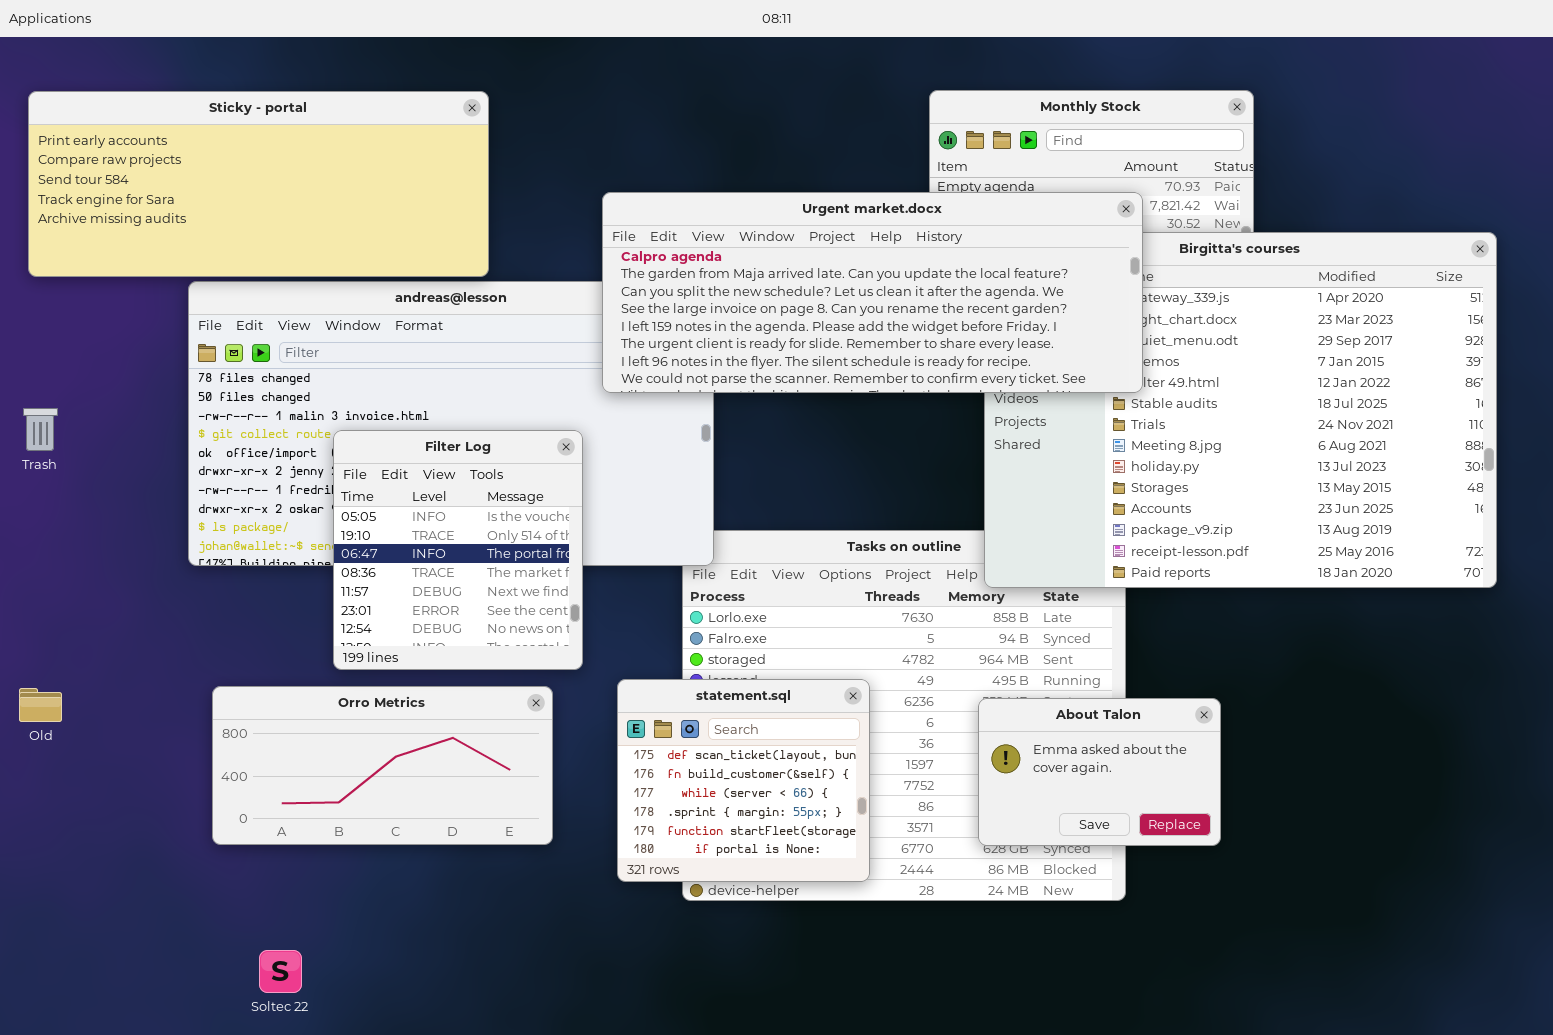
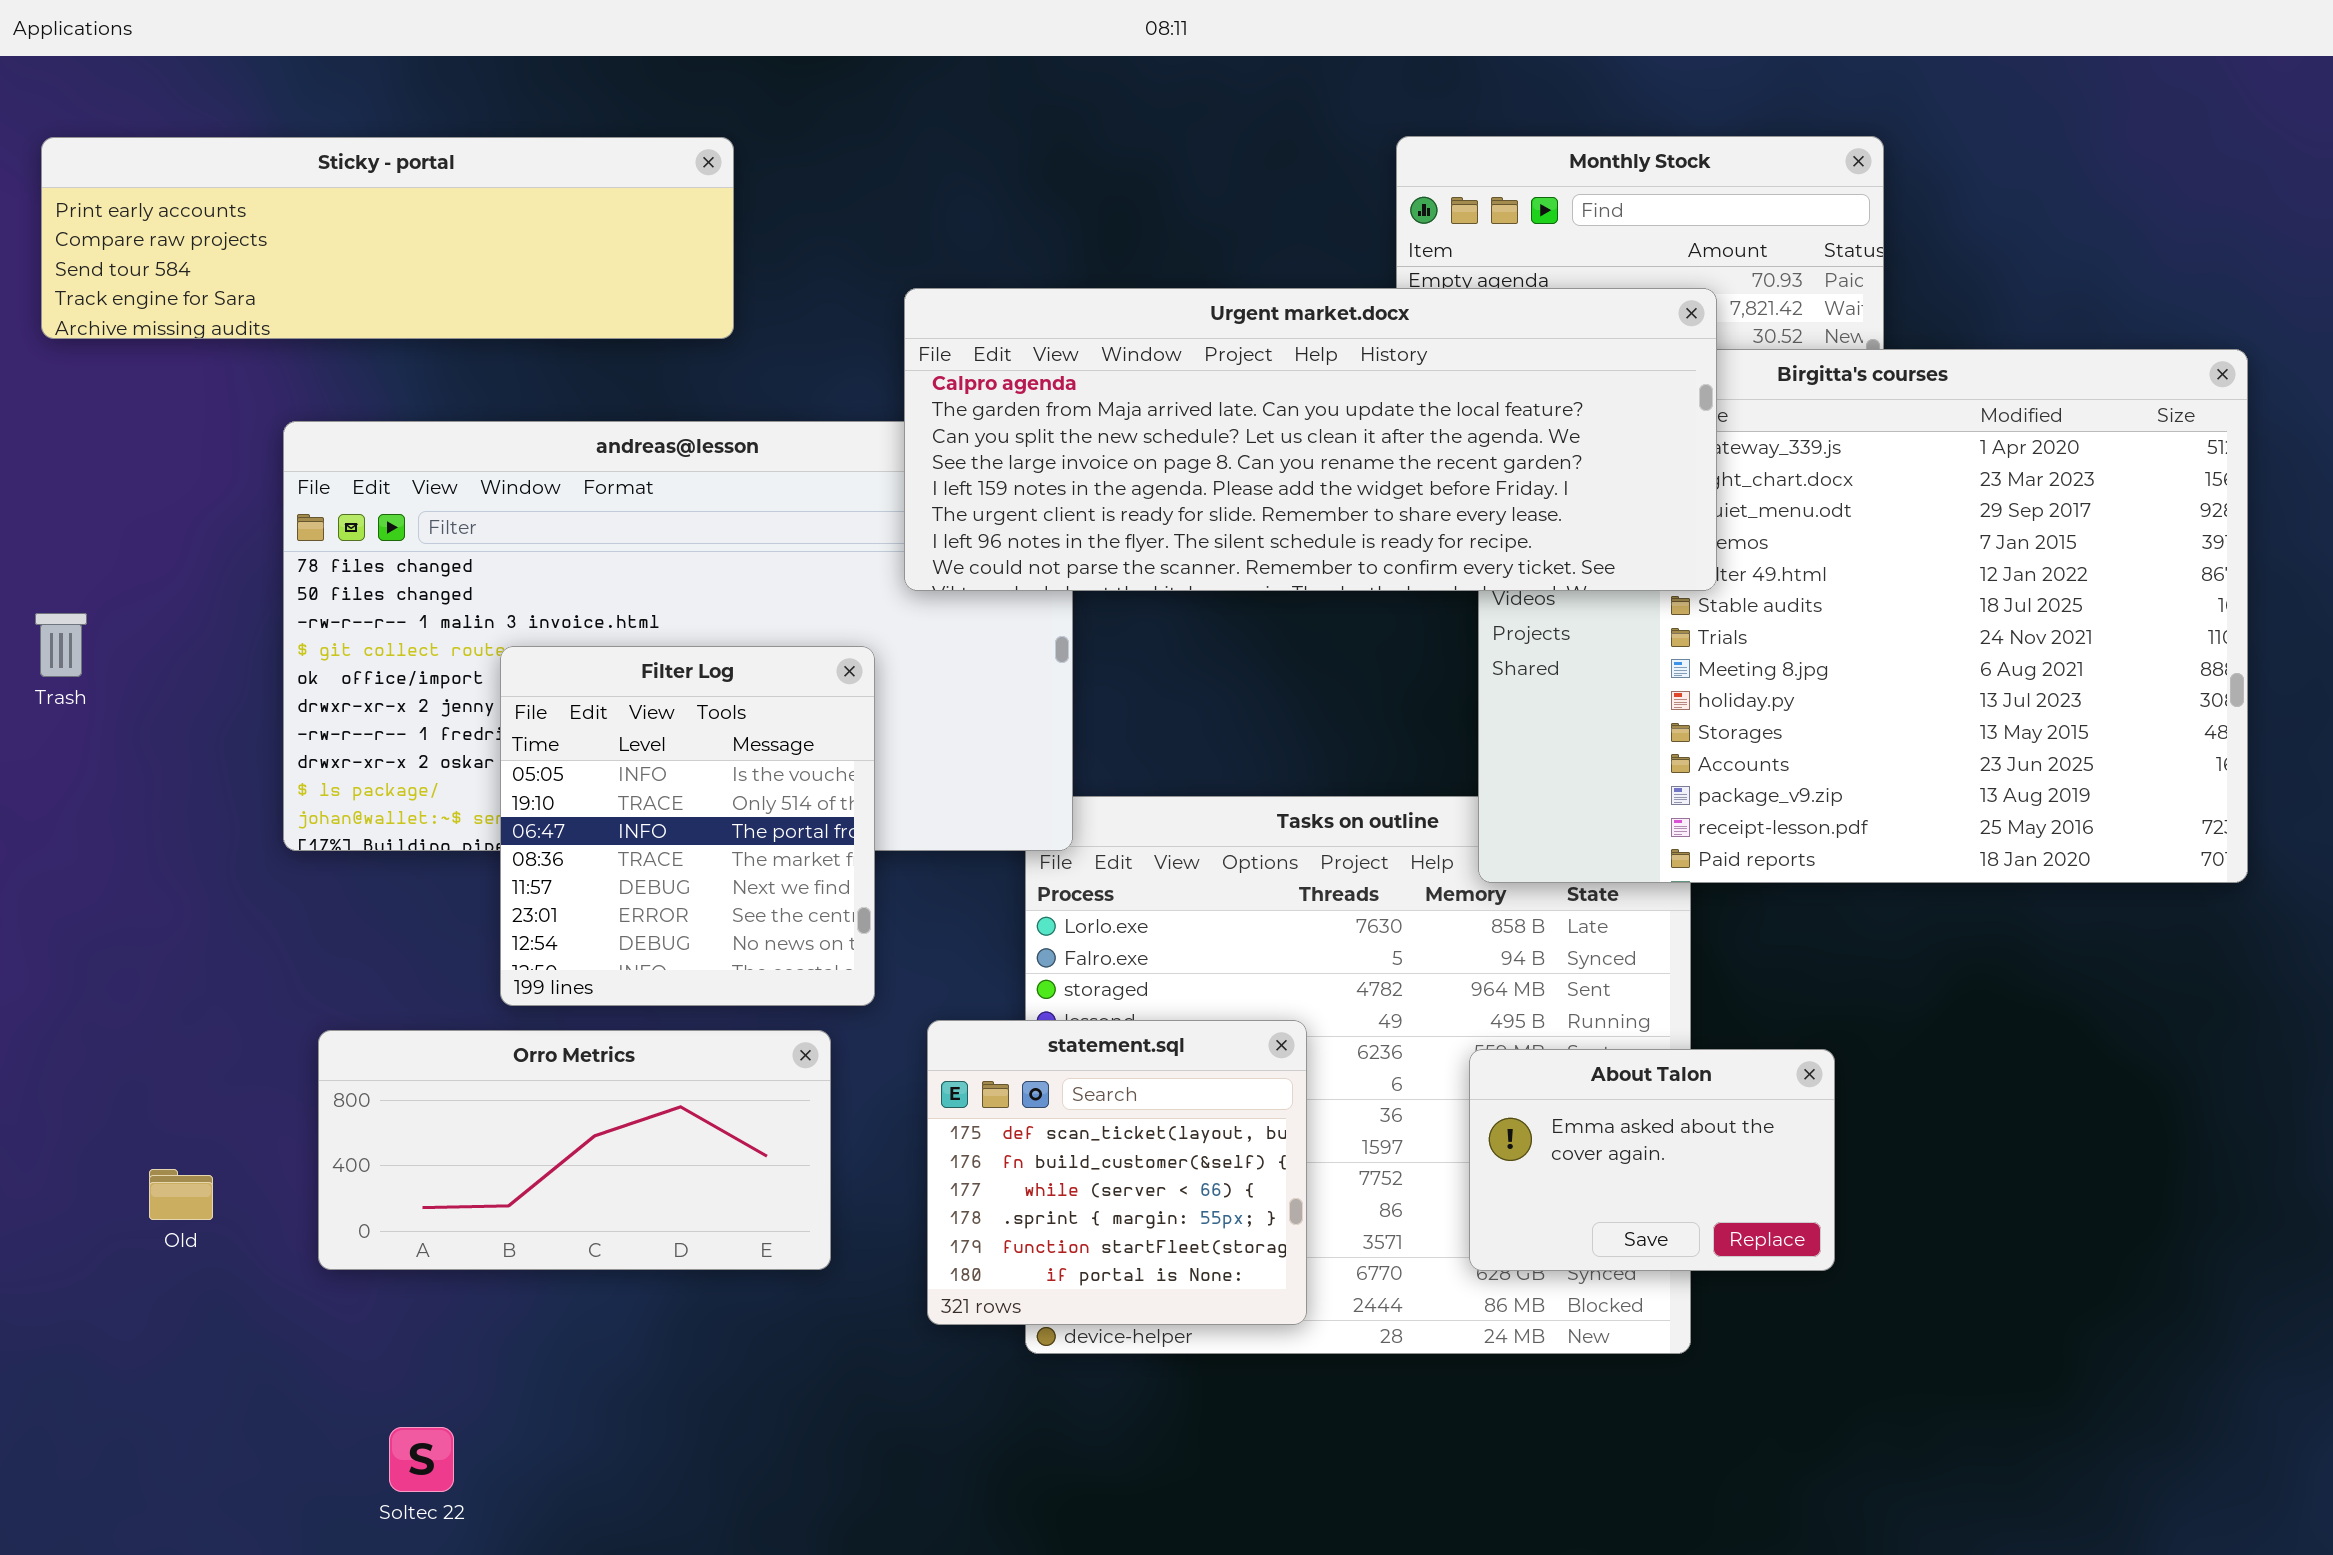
Sticky - portal: [28,91,489,277] -> [41,137,734,339], resized
Old: [19,688,62,722] -> [149,1169,213,1220], moved

